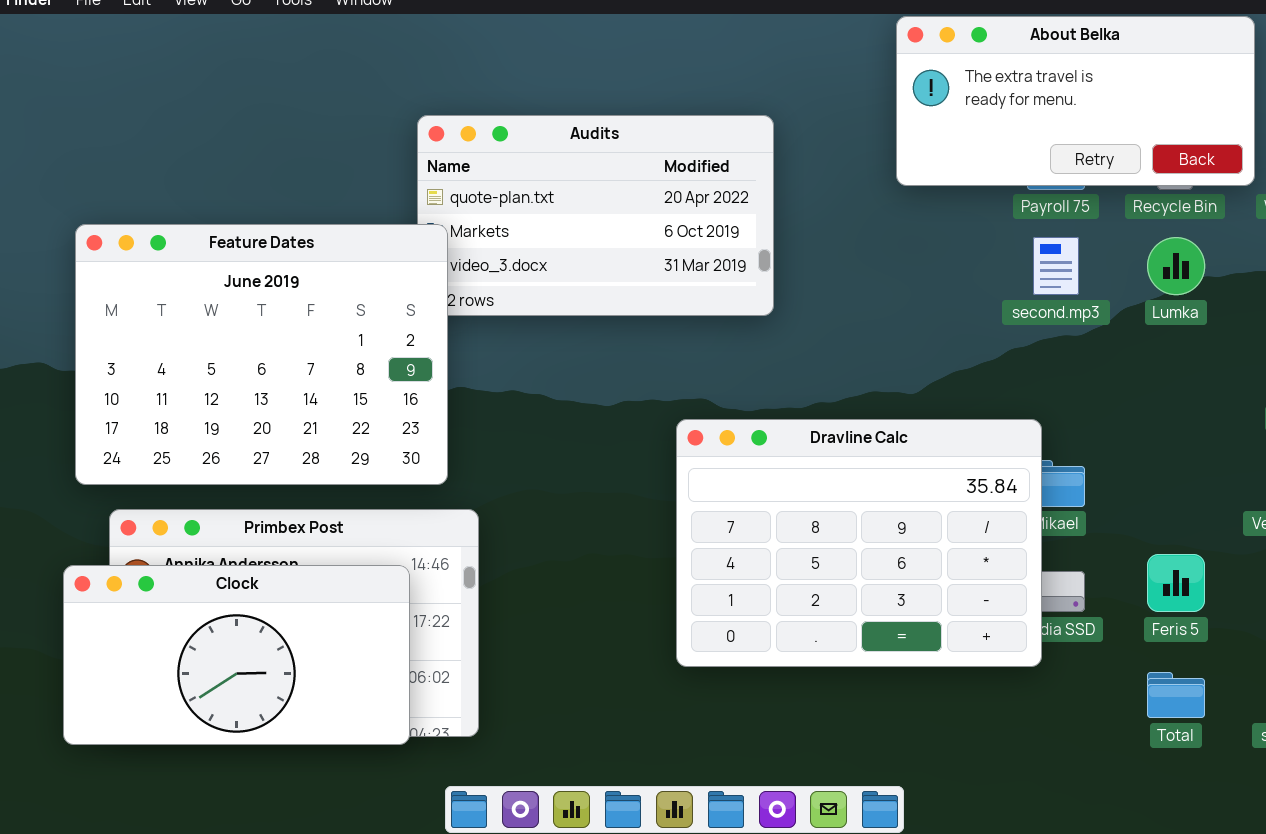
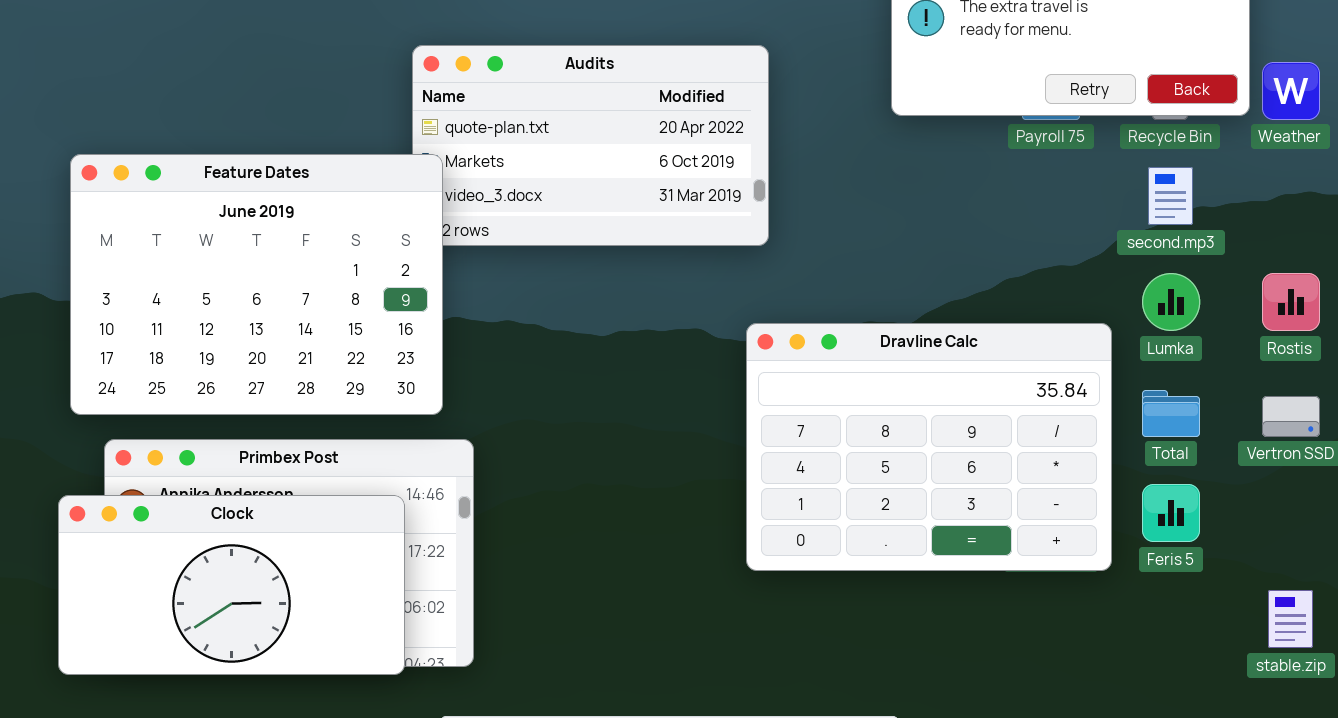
second.mp3: [1033,237,1079,295] -> [1148,167,1193,225], moved
Lumka: [1147,237,1205,295] -> [1142,273,1200,331], moved
Dravline Calc: [676,419,1042,667] -> [746,323,1112,571], moved
Total: [1147,672,1205,718] -> [1142,390,1200,437], moved

